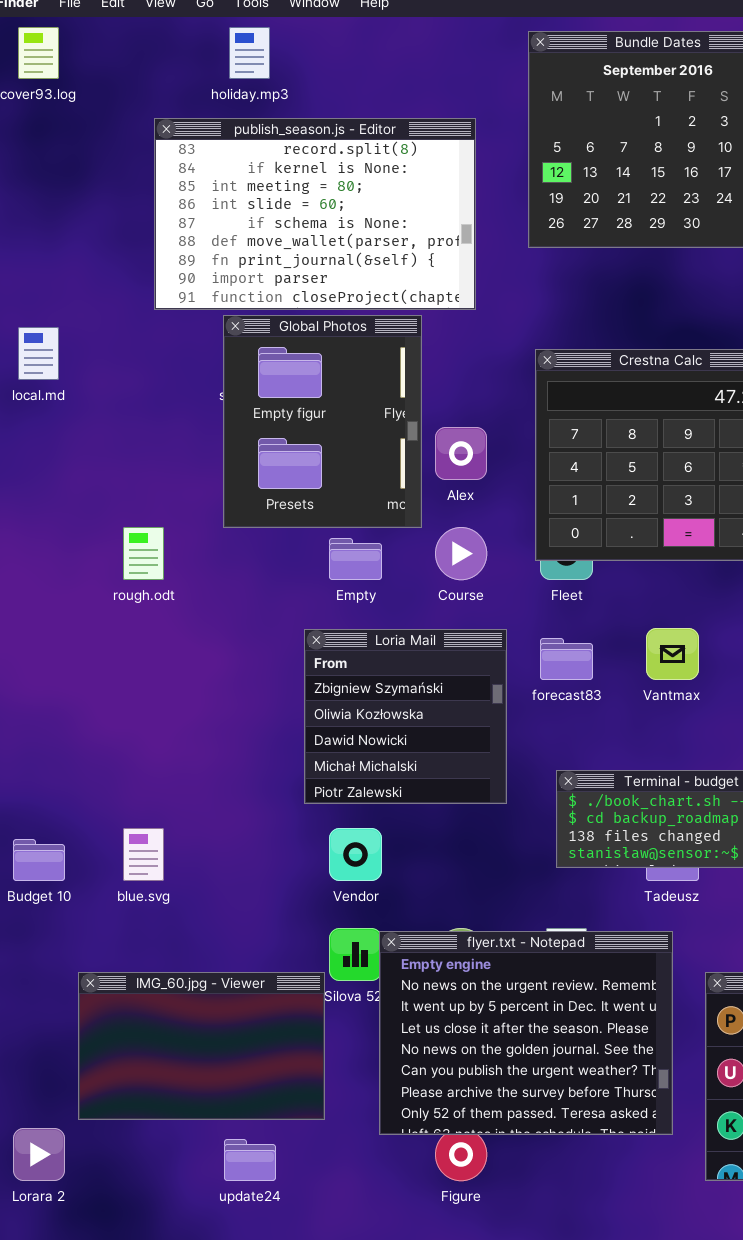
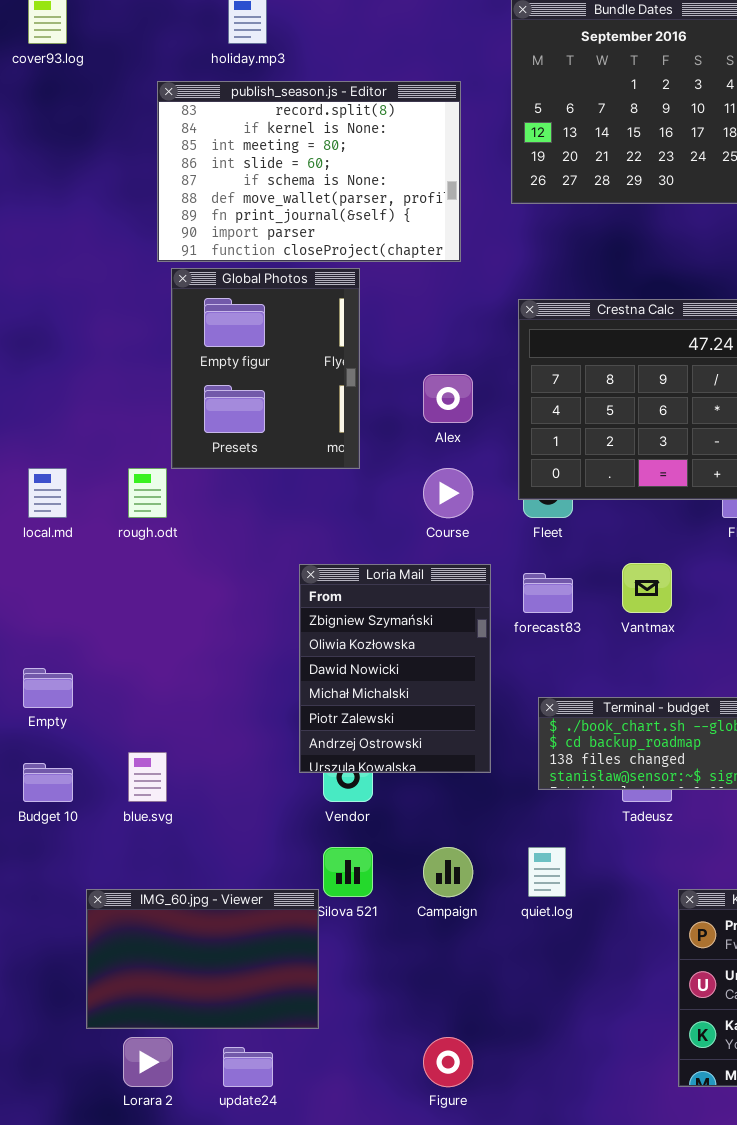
Global Photos: [223,315,422,528] -> [171,268,360,469], moved
local.md: [18,327,59,380] -> [28,468,67,518], moved
Empty: [329,538,382,580] -> [23,668,73,708], moved
Loria Mail: [304,629,507,804] -> [299,564,491,773], resized
flyer.txt - Notepad: [379,931,673,1135] -> none, closed
Lorara 2: [13,1128,65,1181] -> [123,1037,173,1087], moved

